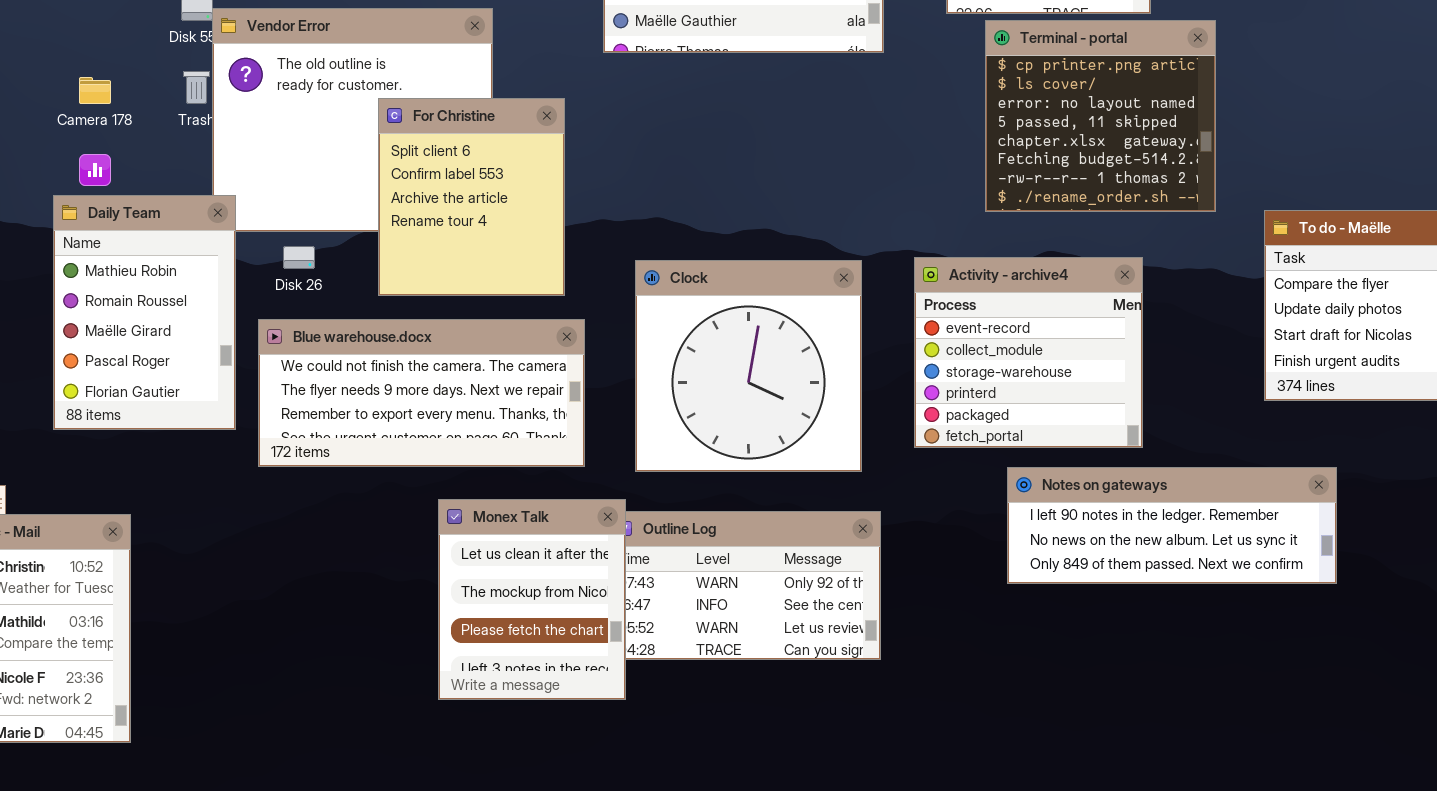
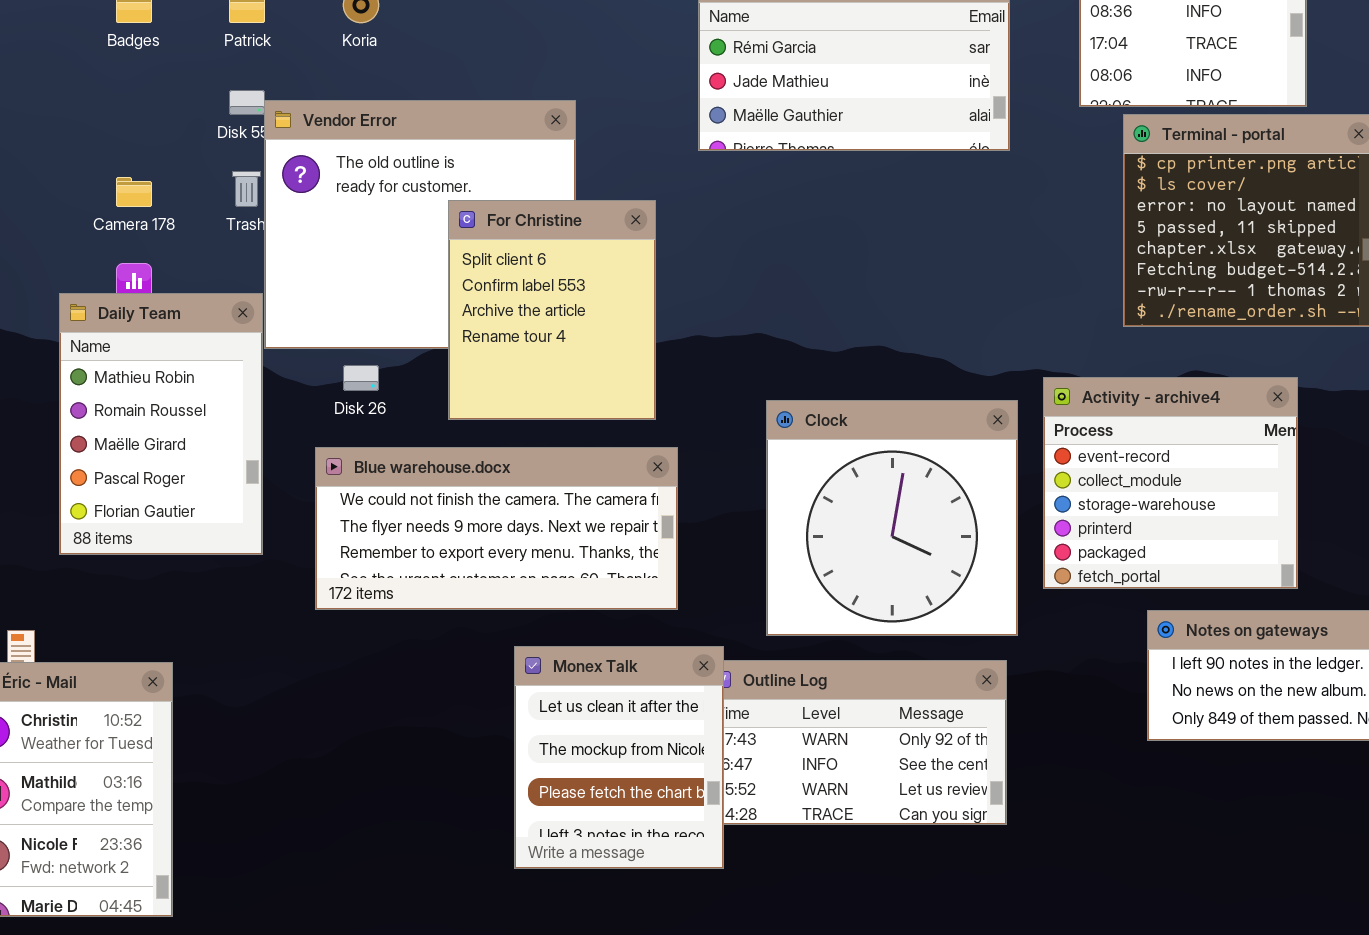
Daily Team: [53,195,236,430] -> [59,293,263,555], moved
Clock: [635,260,862,472] -> [766,400,1018,636], moved

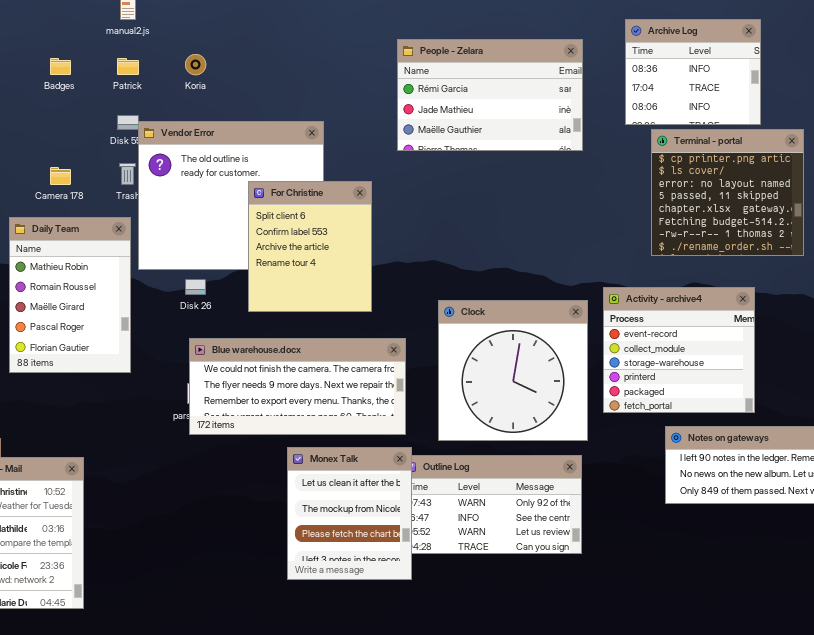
Daily Team: [59,293,263,555] -> [9,217,131,373], moved
Blue warehouse.docx: [315,447,678,610] -> [189,338,406,435], moved

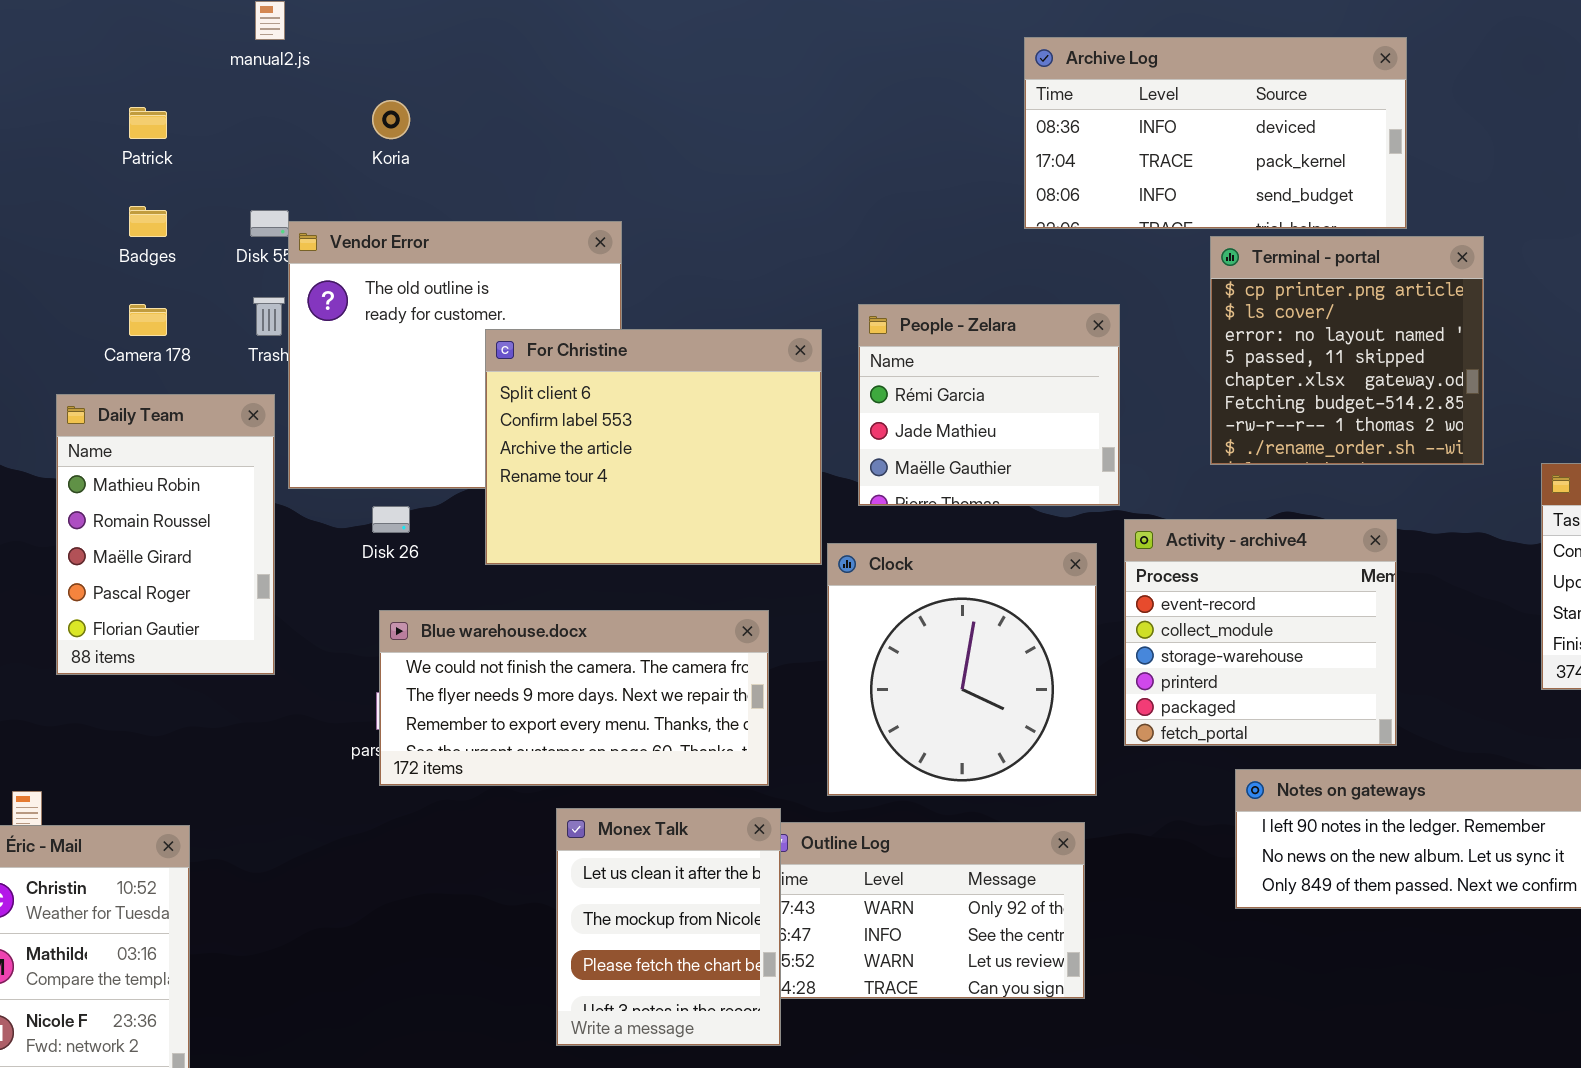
Archive Log: [625,19,761,125] -> [1024,37,1407,229], resized
People - Zelara: [397,39,583,151] -> [858,304,1120,506], moved, resized
Badges: [50,58,71,75] -> [129,206,167,237], moved
Patrick: [117,58,139,75] -> [129,107,167,139], moved
For Christine: [248,181,372,312] -> [485,329,822,565], resized

